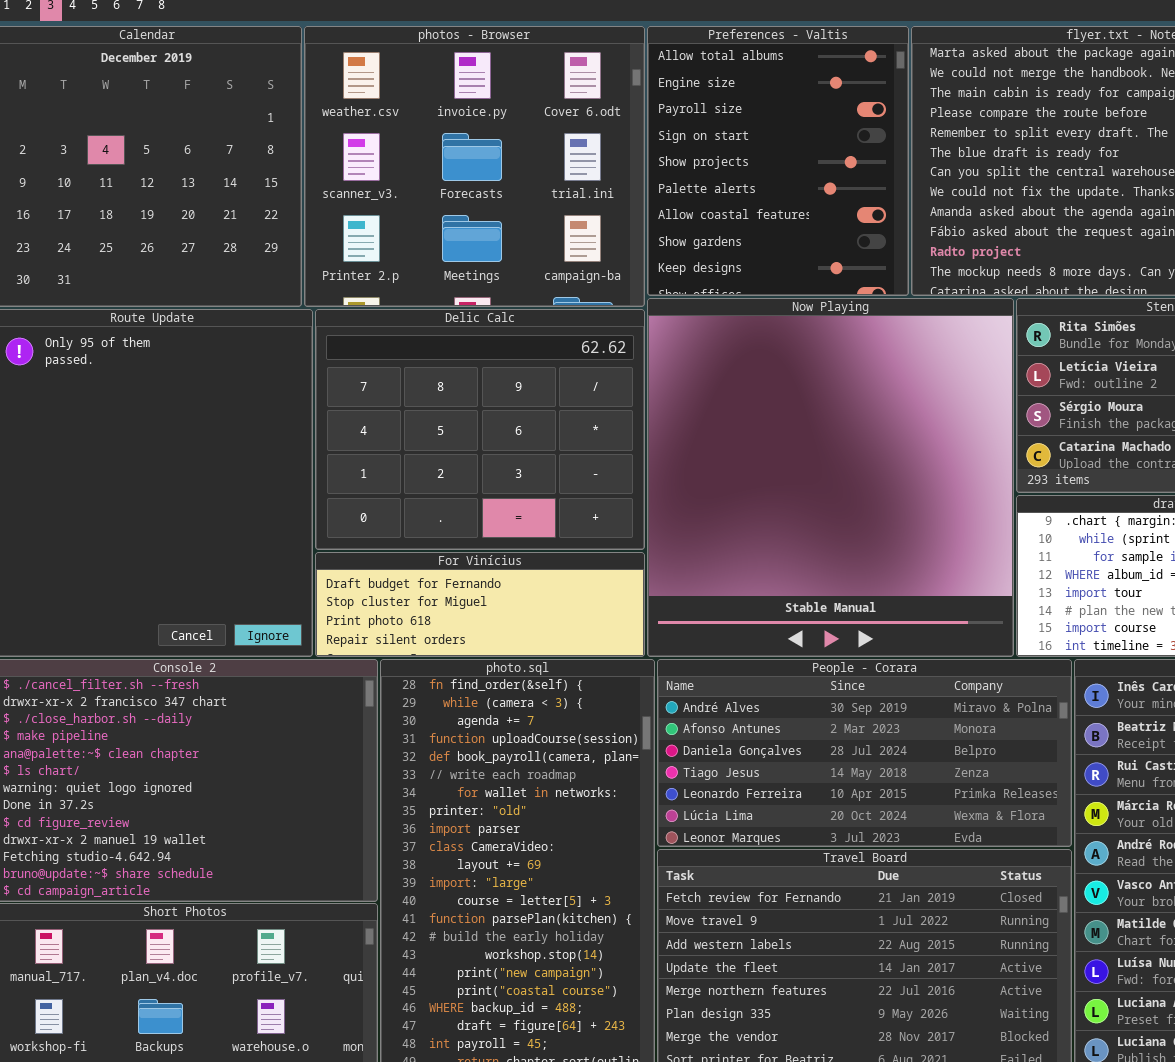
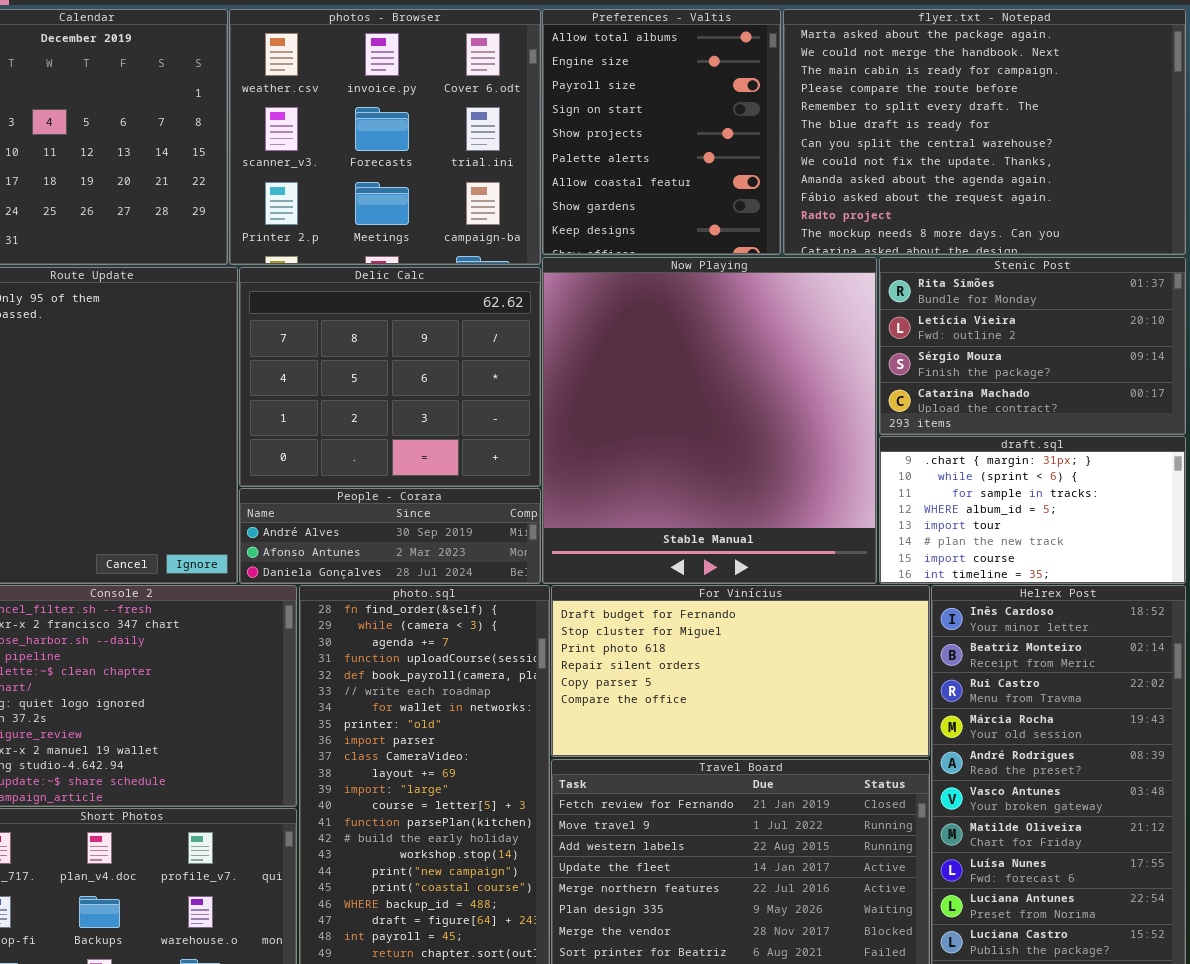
For Vinícius: [315,552,645,657] -> [551,585,930,757], moved, resized
People - Corara: [657,659,1072,847] -> [239,488,541,584], moved, resized

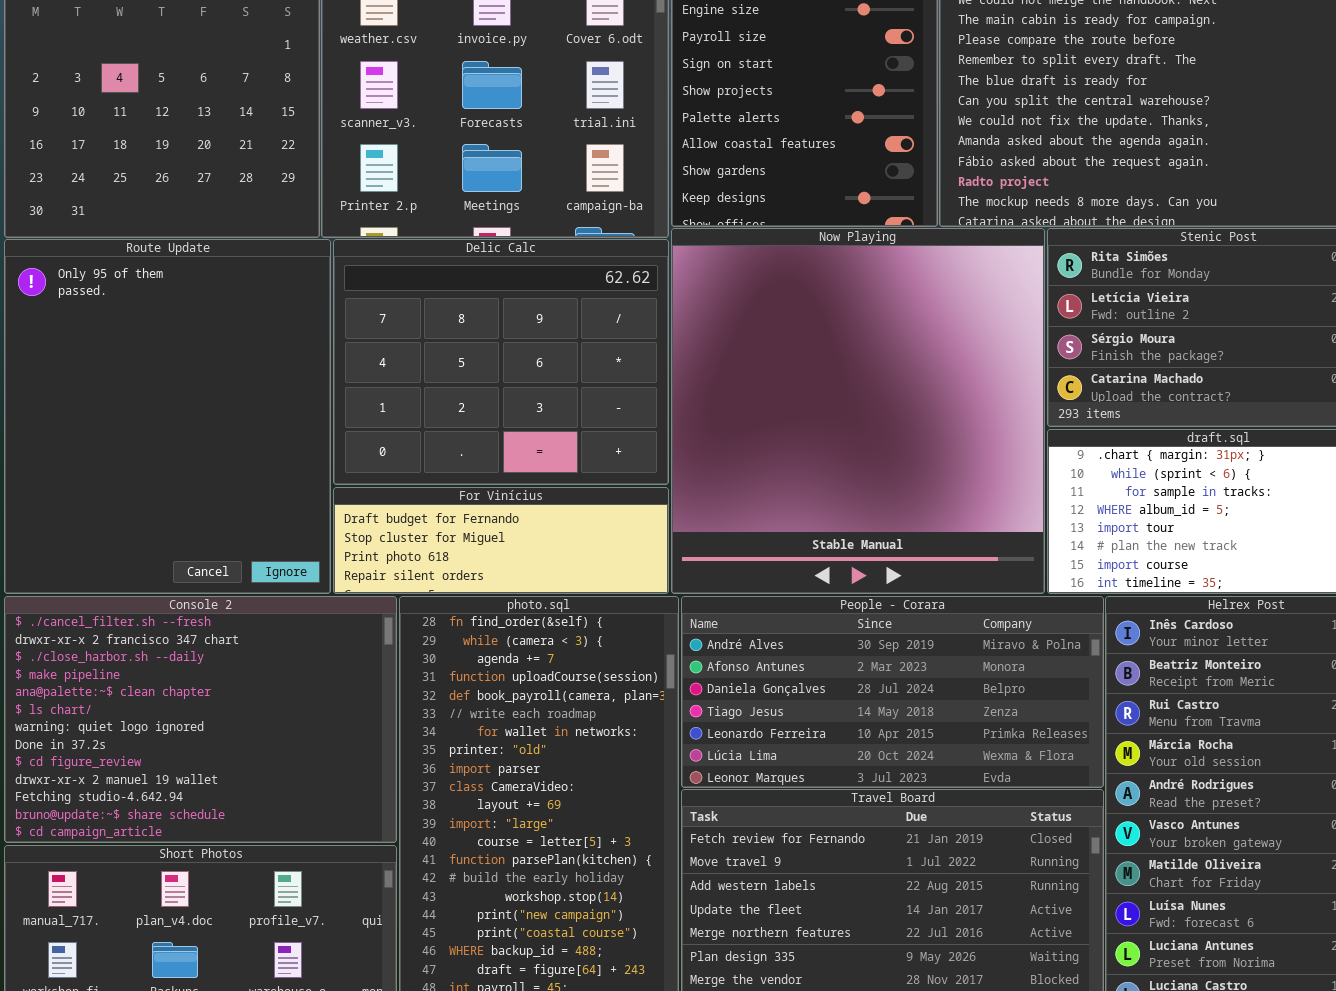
People - Corara: [239,488,541,584] -> [681,596,1104,788], moved, resized
For Vinícius: [551,585,930,757] -> [333,487,669,594], moved, resized

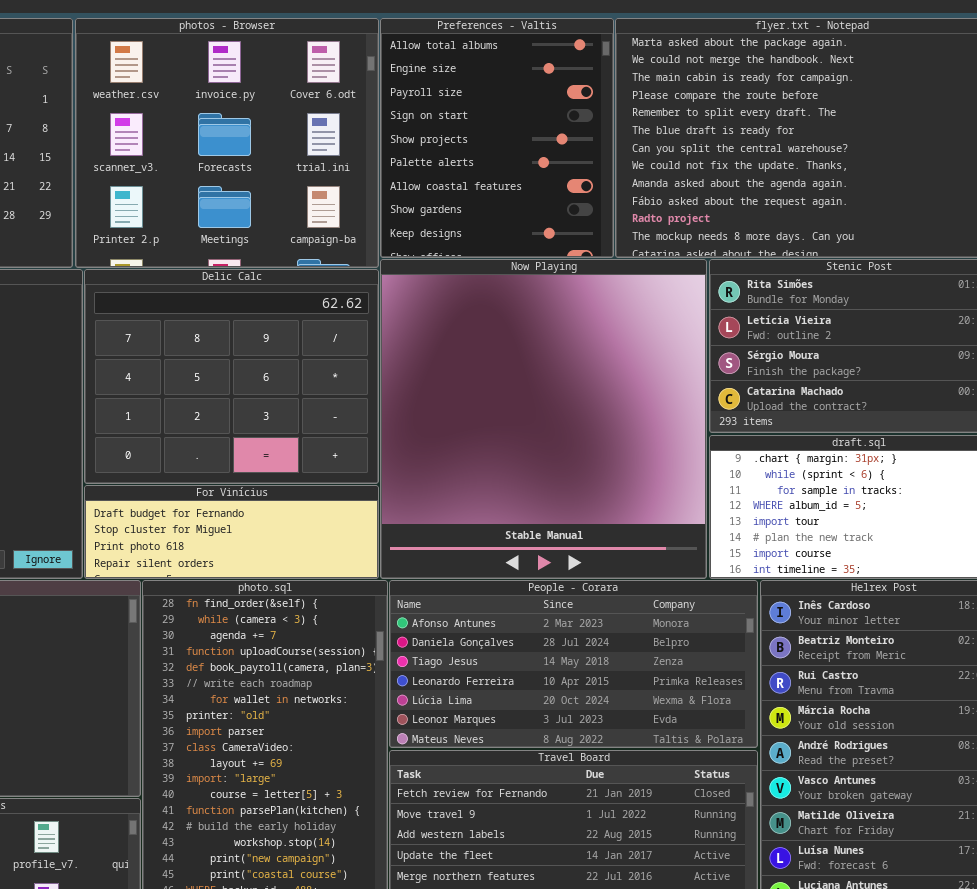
People - Corara: [681,596,1104,788] -> [389,580,758,748], scrolled down 1 row

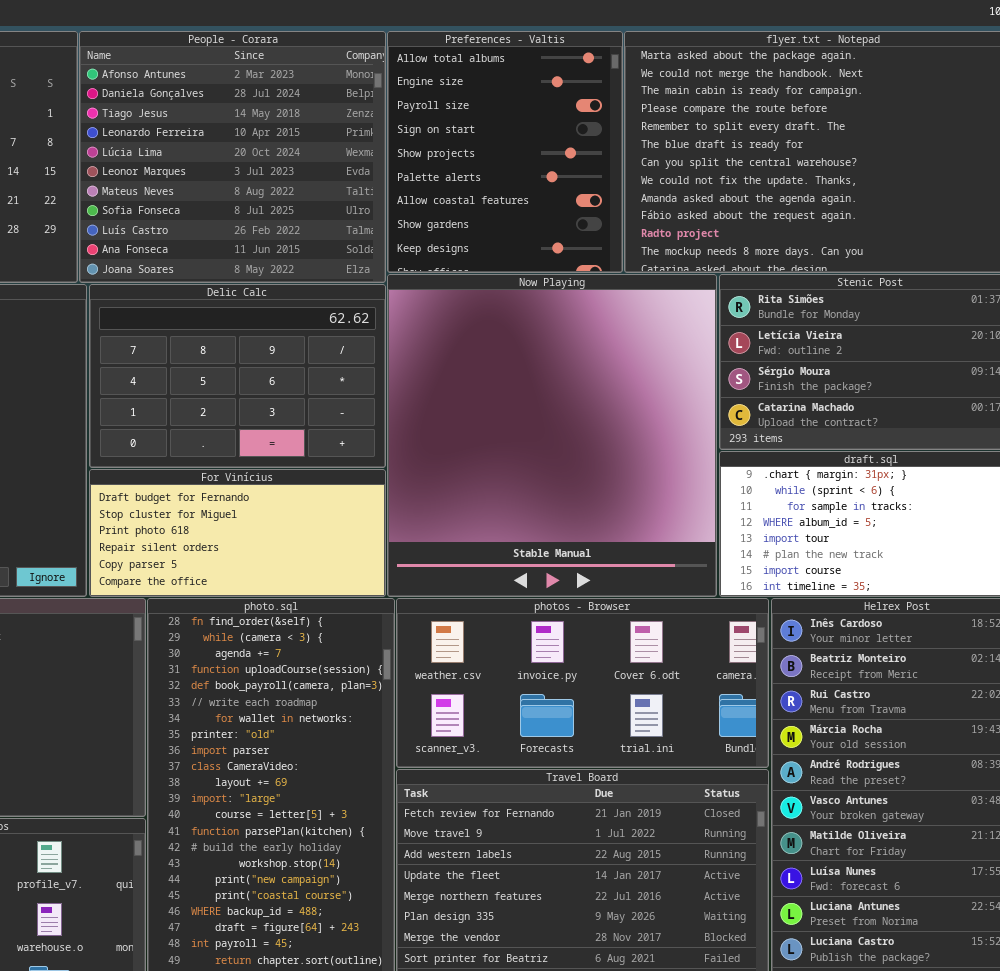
photos - Browser: [75,18,379,268] -> [396,598,769,768], moved, resized
Delic Calc: [84,269,379,484] -> [89,284,386,468], resized
For Vinícius: [84,485,379,579] -> [89,469,386,597], resized
People - Corara: [389,580,758,748] -> [79,31,386,283], moved, resized

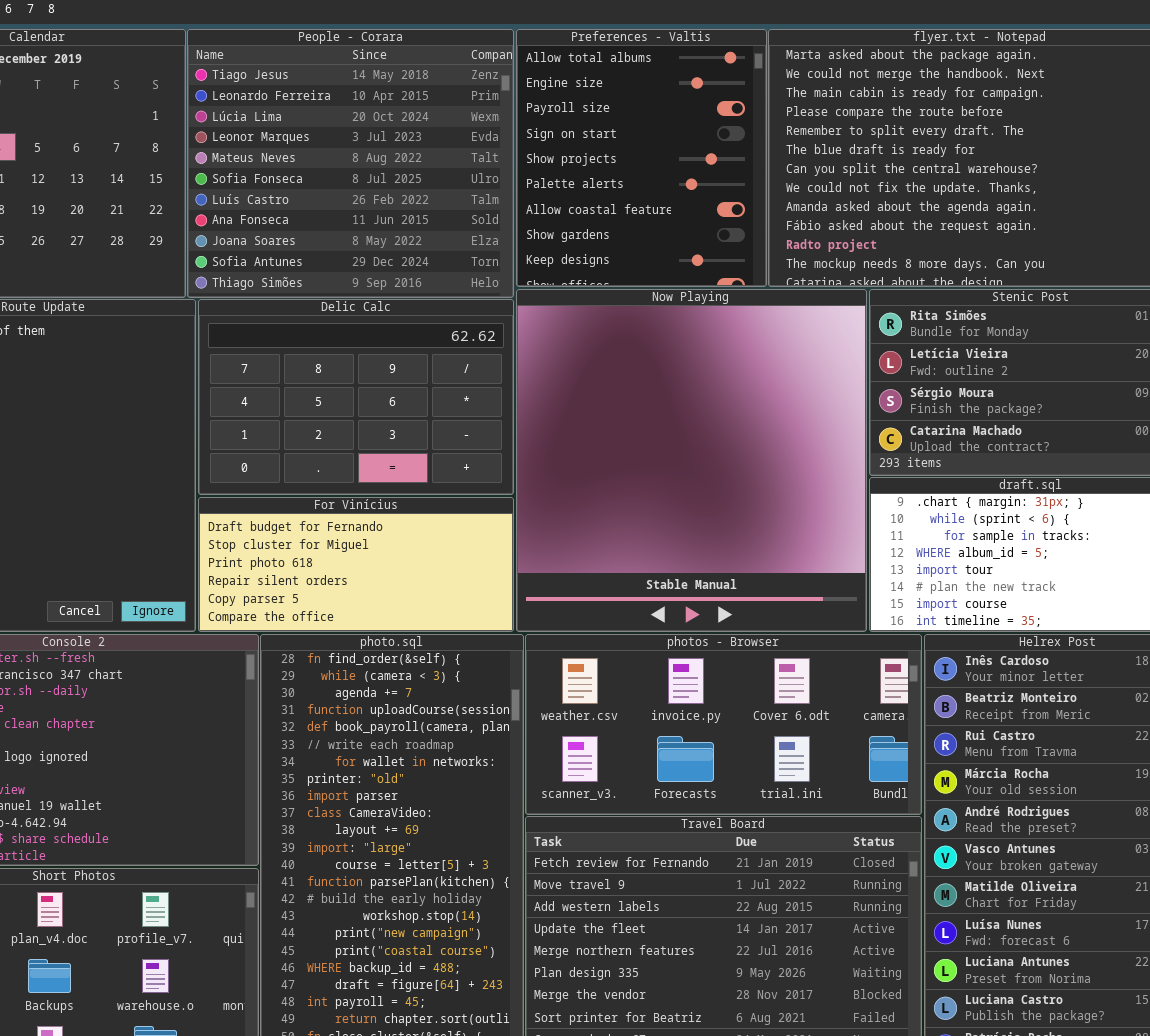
People - Corara: [79,31,386,283] -> [187,29,514,298], scrolled down 2 rows

